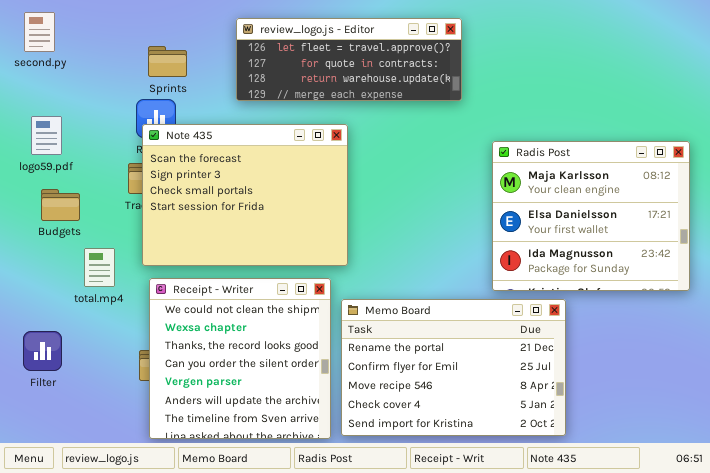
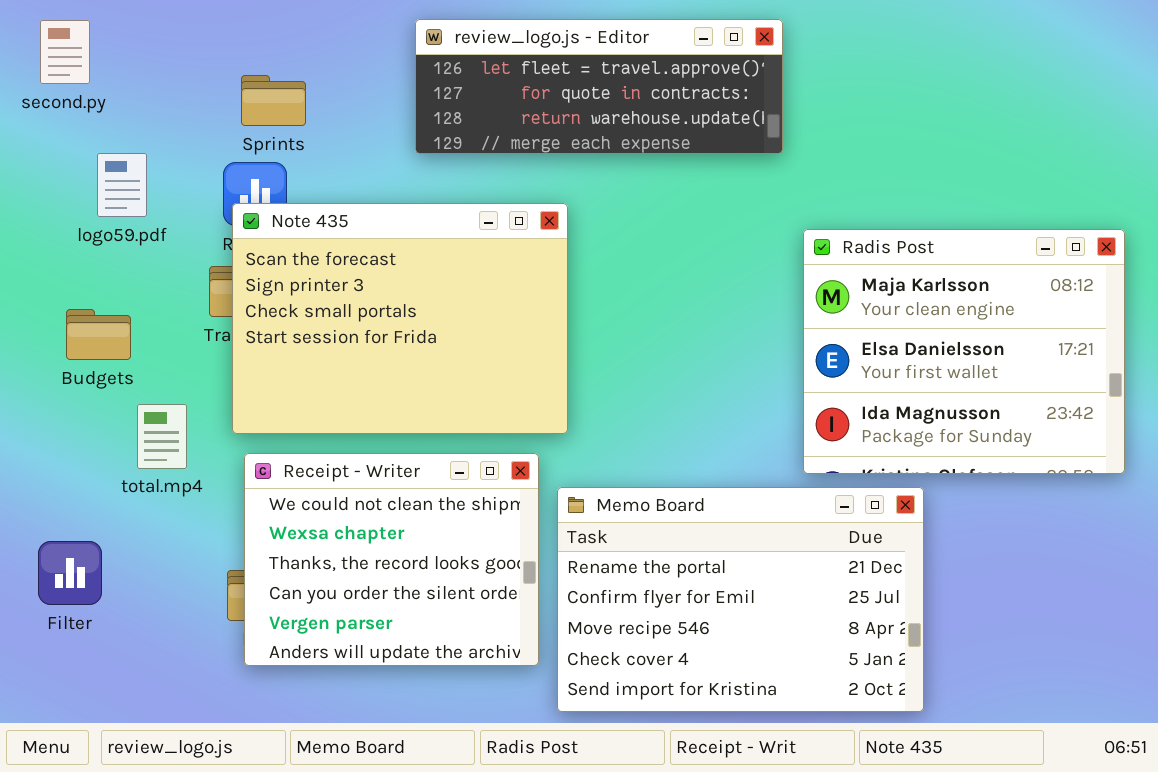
review_logo.js - Editor: [236,18,462,101] -> [415,19,783,154], moved
logo59.pdf: [31,116,62,155] -> [97,153,147,217], moved
Receipt - Writer: [149,278,331,439] -> [244,453,539,666], resized

